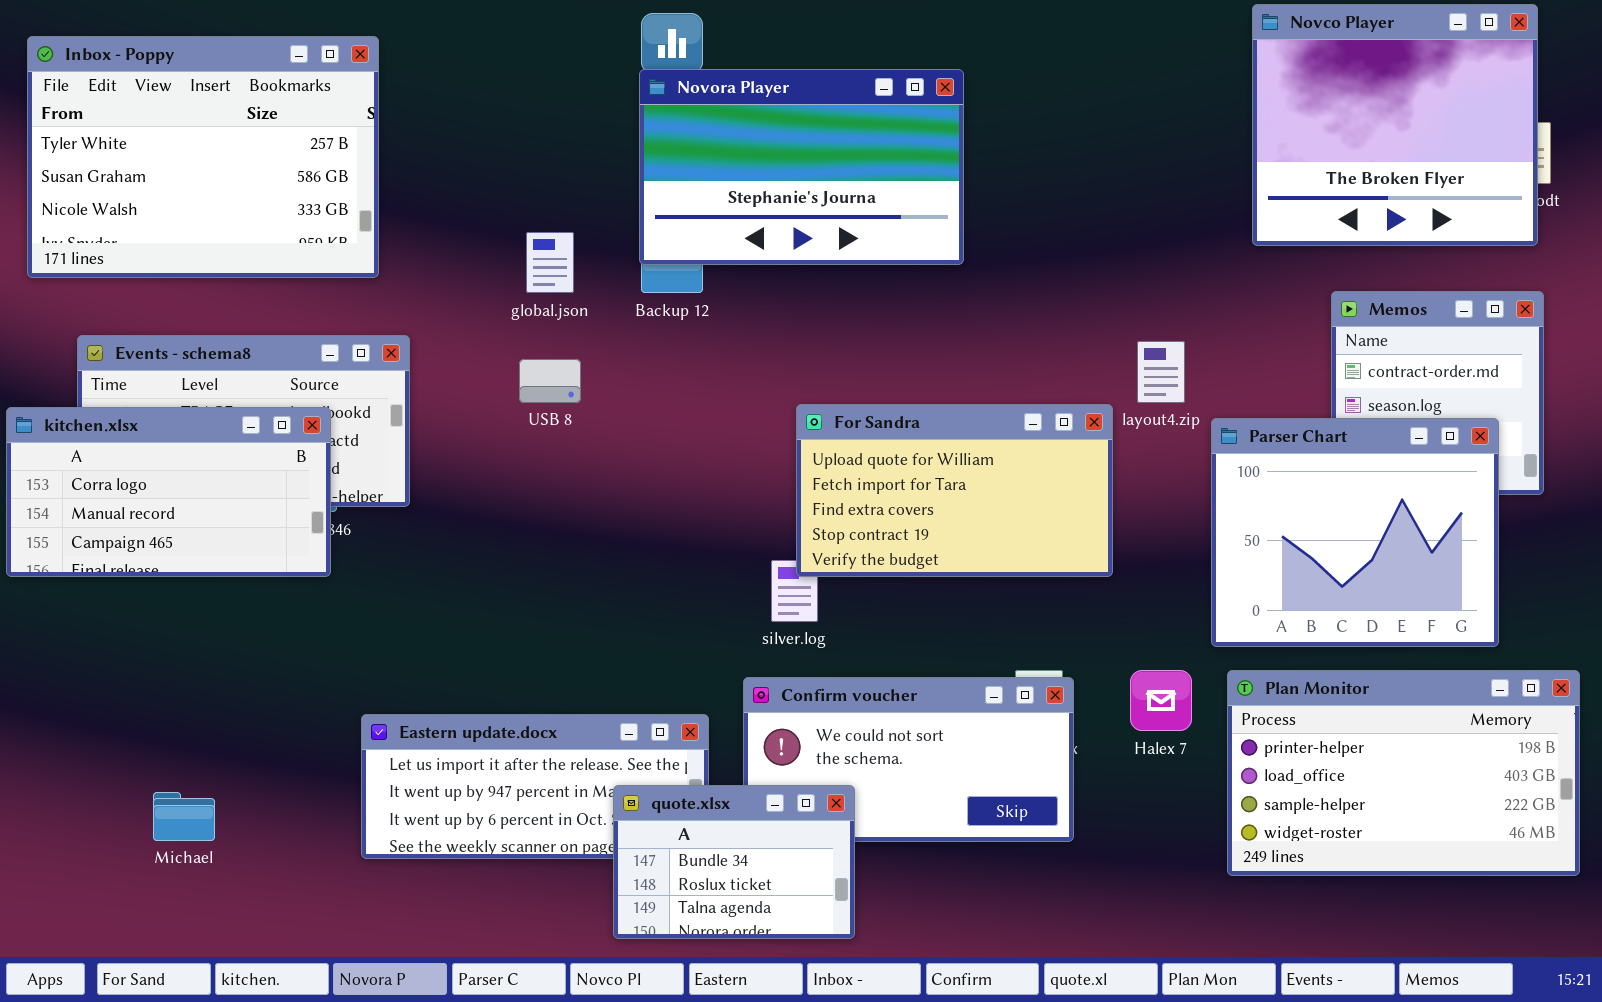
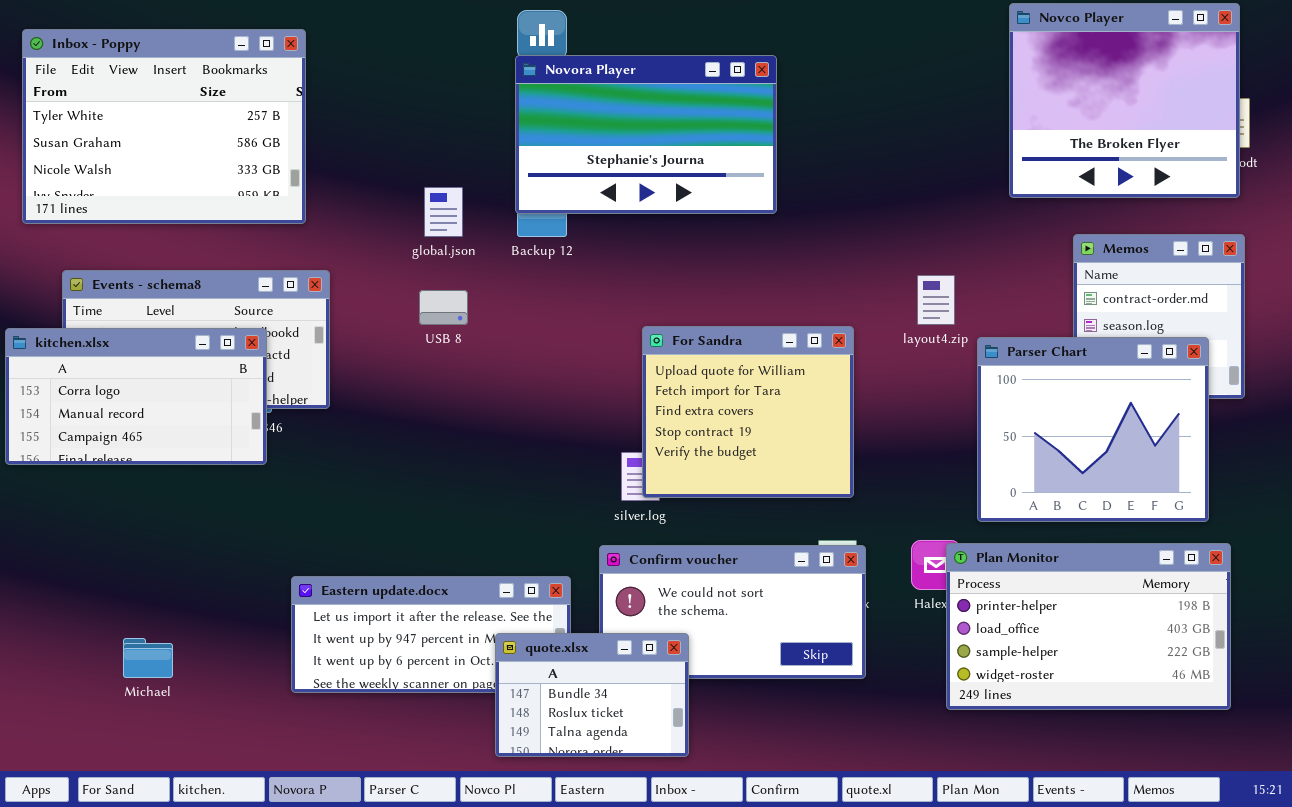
For Sandra: [796,404,1113,577] -> [642,326,854,498], resized
Plan Monitor: [1227,670,1580,876] -> [946,543,1231,710], moved

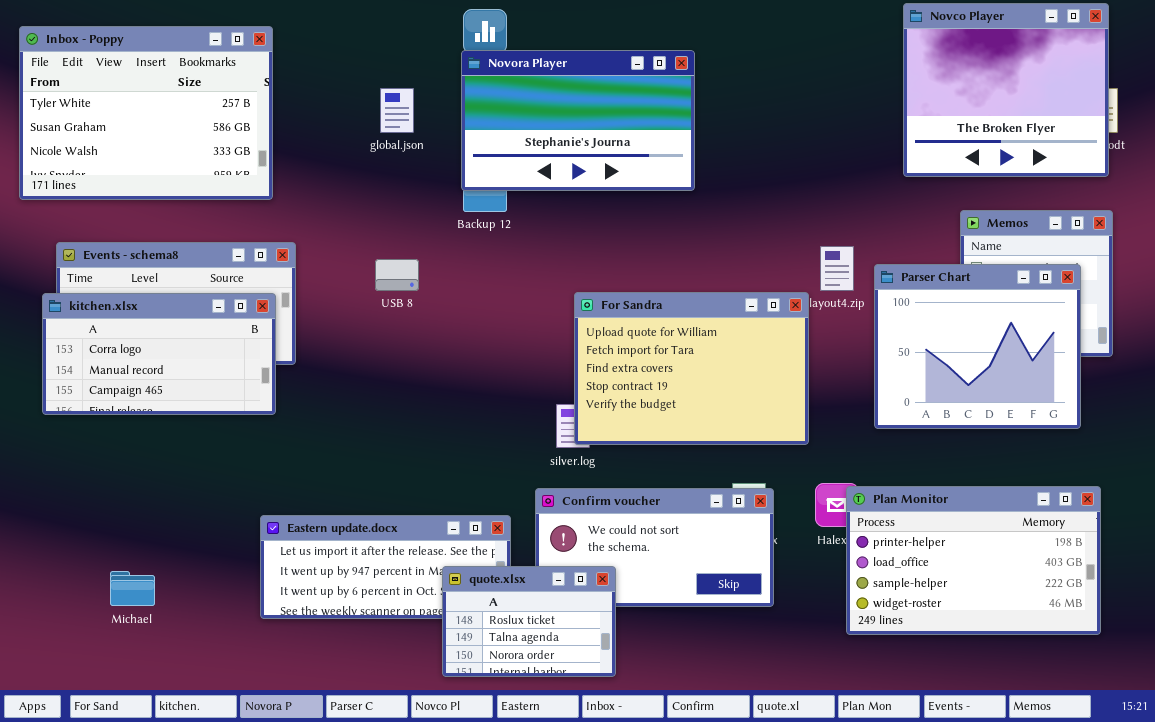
global.json: [424,187,463,237] -> [380,88,414,133], moved
For Sandra: [642,326,854,498] -> [574,292,809,445], resized
kitchen.xlsx: [5,328,267,465] -> [42,293,276,415], moved
Parser Chart: [977,337,1209,522] -> [874,264,1081,429], moved
quote.xlsx: [495,633,689,757] -> [442,566,616,677], scrolled down 1 row

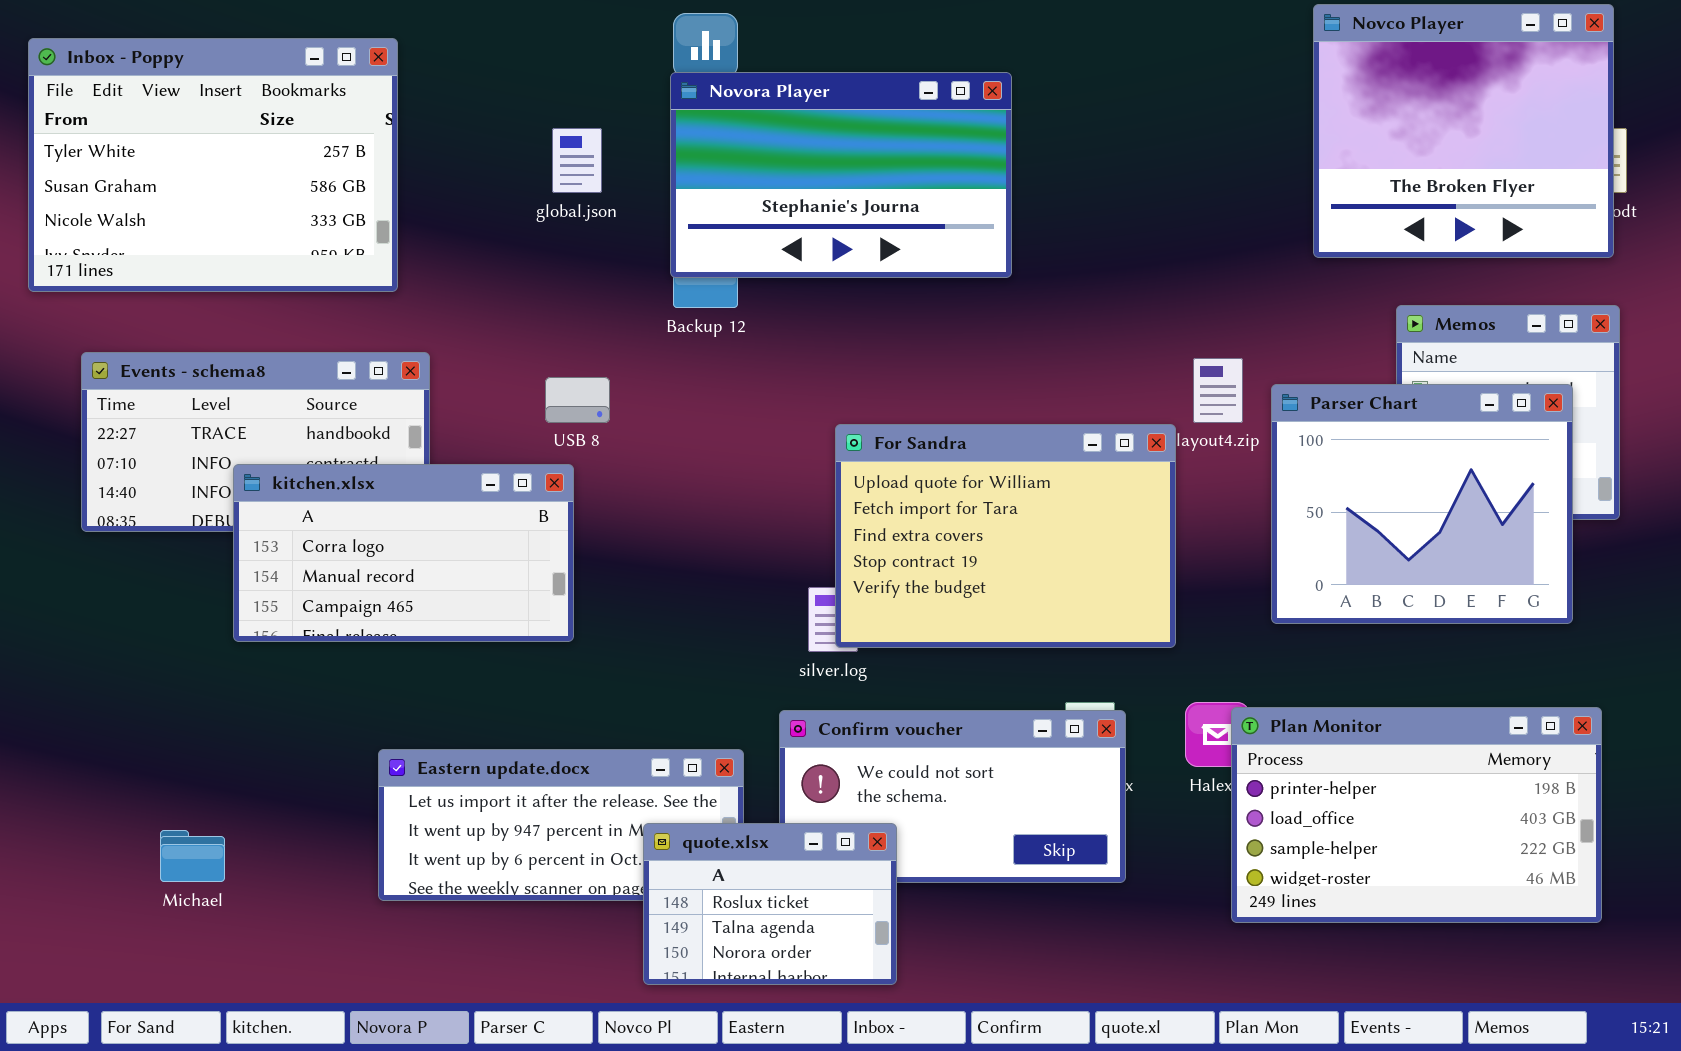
kitchen.xlsx: [42,293,276,415] -> [233,464,574,642], moved

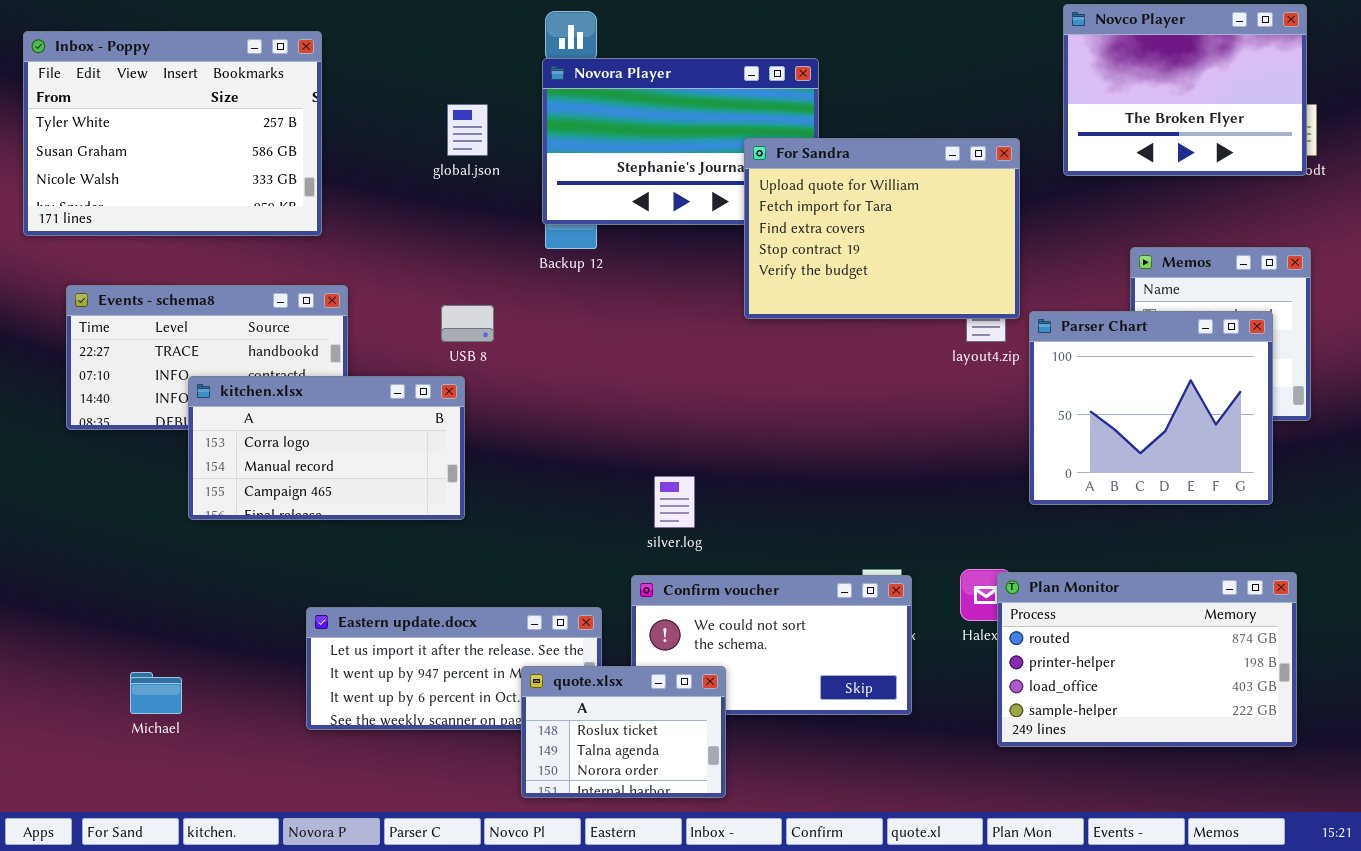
Novco Player: [1313,4,1614,258] -> [1063,4,1307,176], resized
For Sandra: [835,424,1176,648] -> [744,138,1020,319], moved
Plan Monitor: [1231,707,1602,923] -> [997,572,1297,747], scrolled up 1 row

